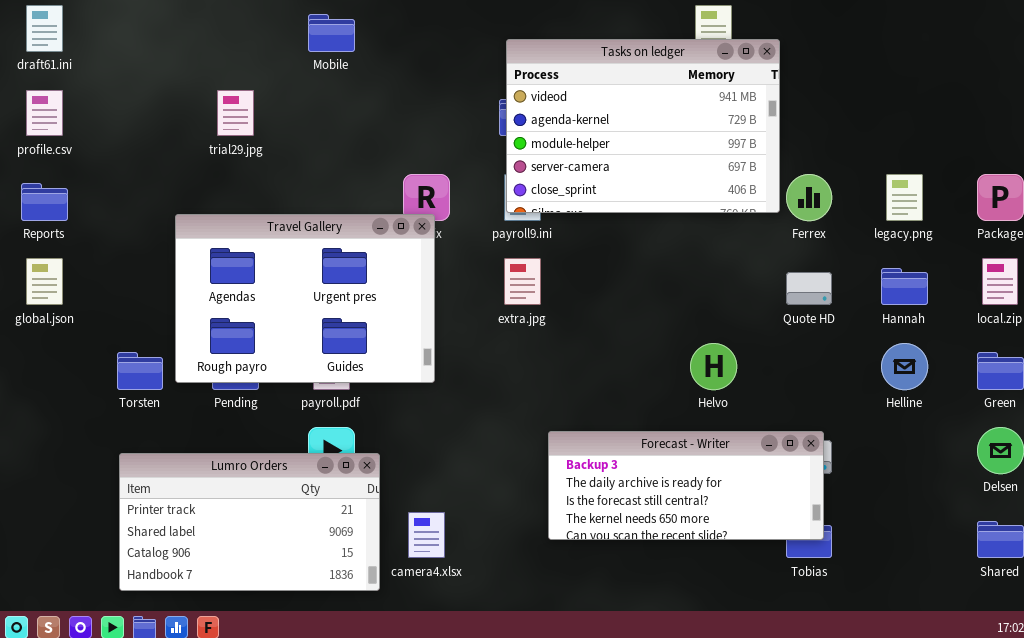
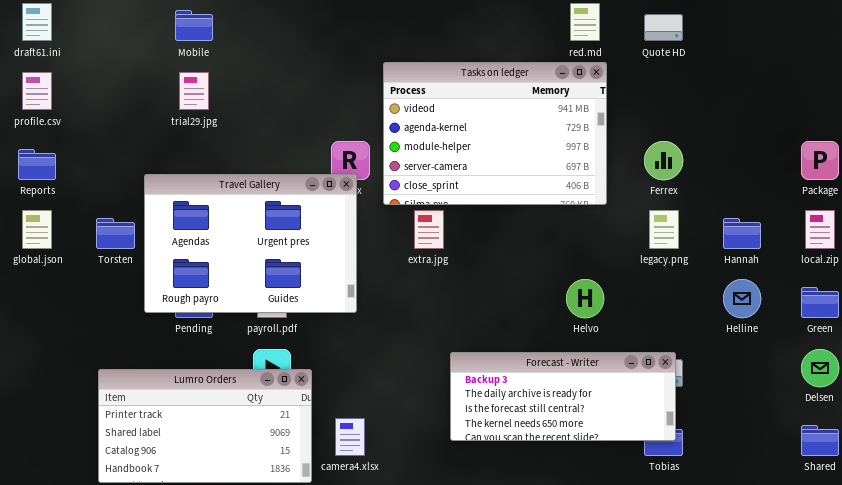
Mobile: [308,14,355,52] -> [175,10,213,41], moved
Tasks on ledger: [506,39,780,213] -> [383,62,607,205], moved
legacy.png: [886,174,923,221] -> [649,210,679,249], moved
Quote HD: [786,272,832,305] -> [644,14,683,41], moved
Torsten: [117,352,163,390] -> [96,218,135,249], moved

